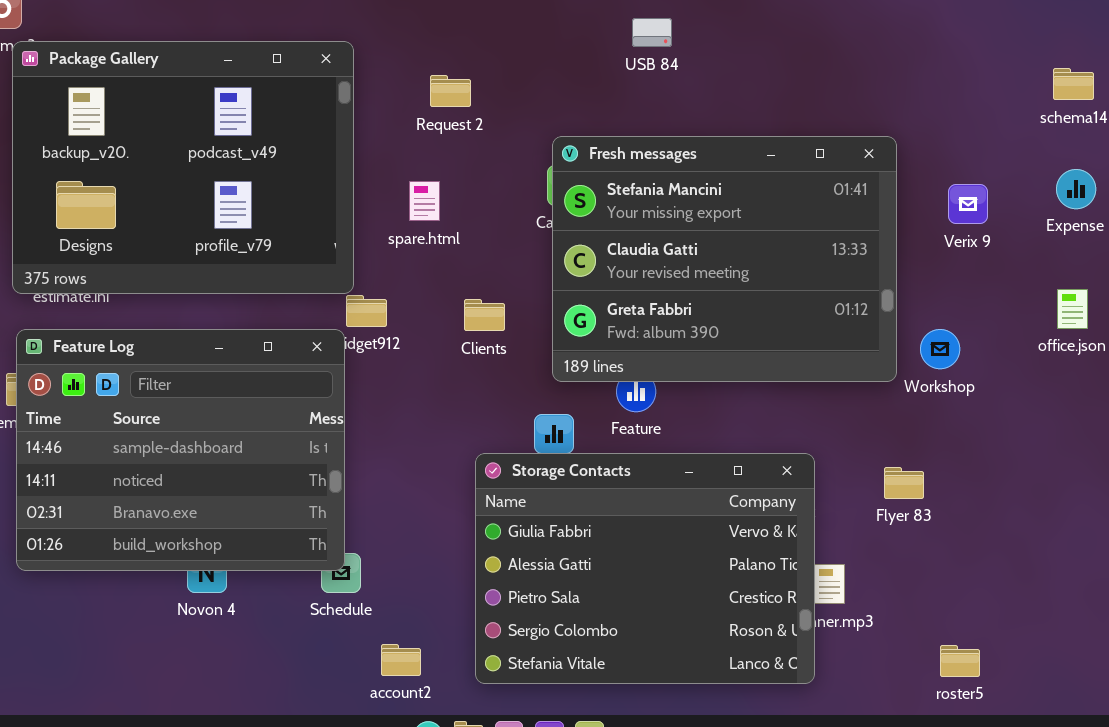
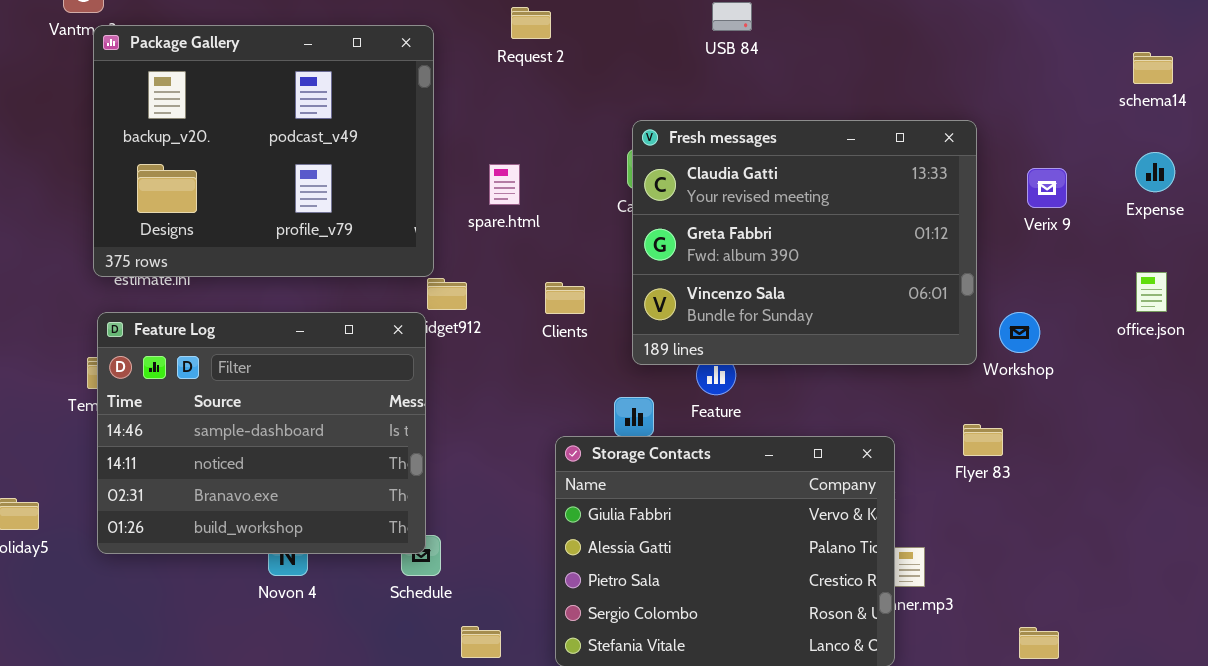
Request 2: [430,75,471,107] -> [511,7,551,39], moved
Fresh messages: [552,136,897,382] -> [632,120,977,365], scrolled down 1 row
Flyer 83: [884,467,924,499] -> [963,424,1003,456], moved

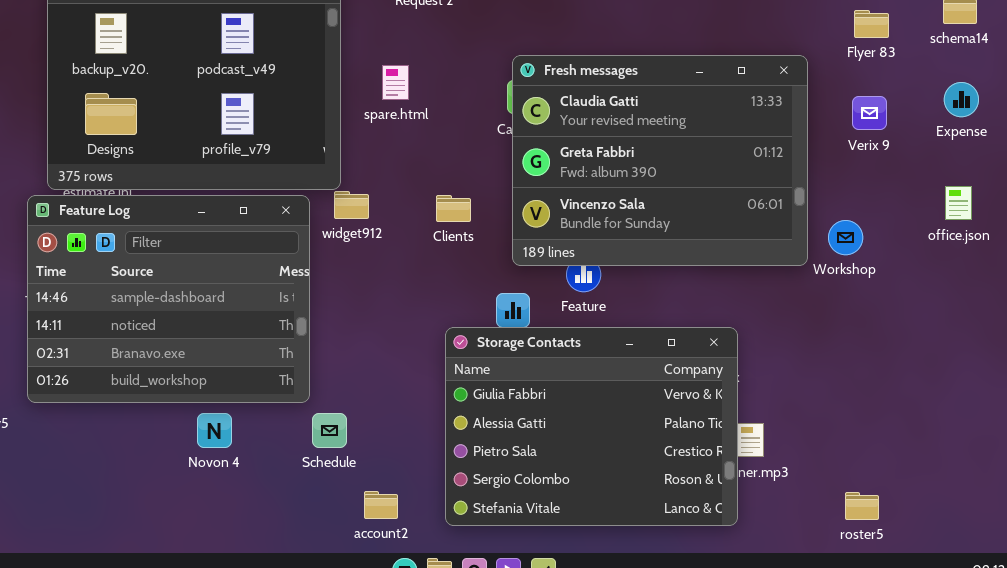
spare.html: [489,164,520,205] -> [382,65,409,100], moved
Feature Log: [97,312,426,554] -> [27,195,310,403], moved
Flyer 83: [963,424,1003,456] -> [854,10,889,38], moved

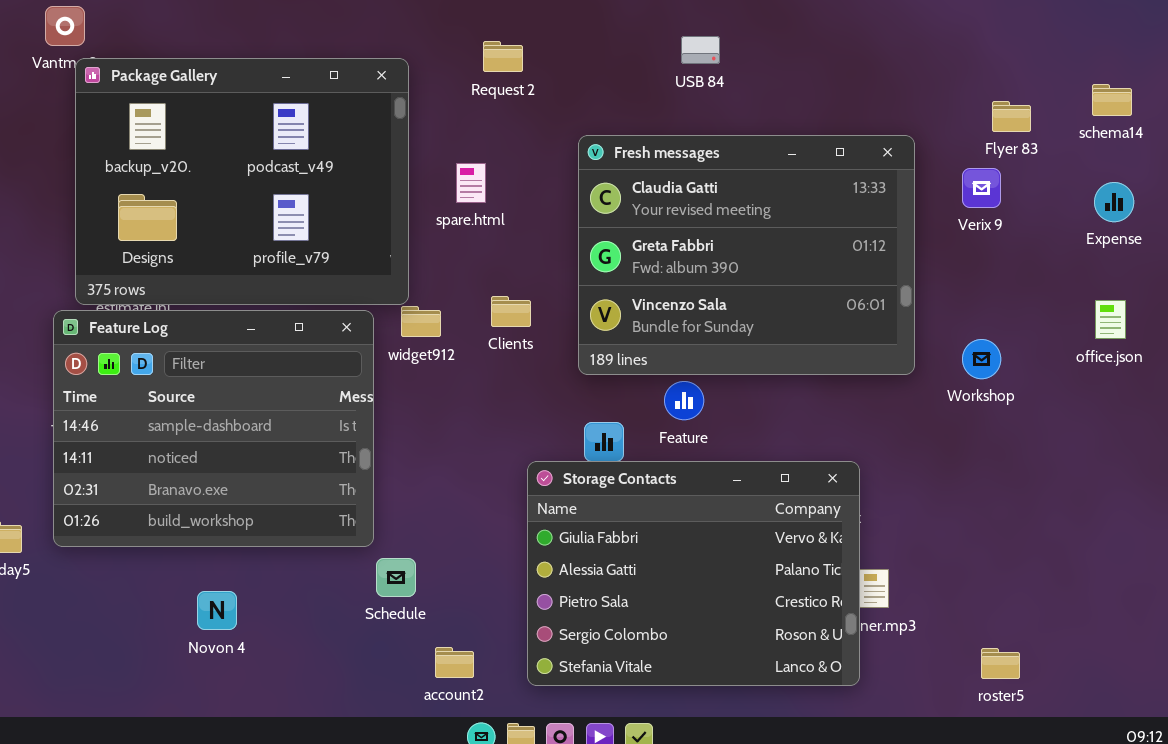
Fresh messages: [512,55,808,266] -> [578,135,915,375], moved
Verix 9: [852,96,887,130] -> [962,168,1001,208], moved
Clients: [436,195,471,222] -> [491,296,531,327], moved
Novon 4: [197,413,232,448] -> [197,591,237,630], moved

